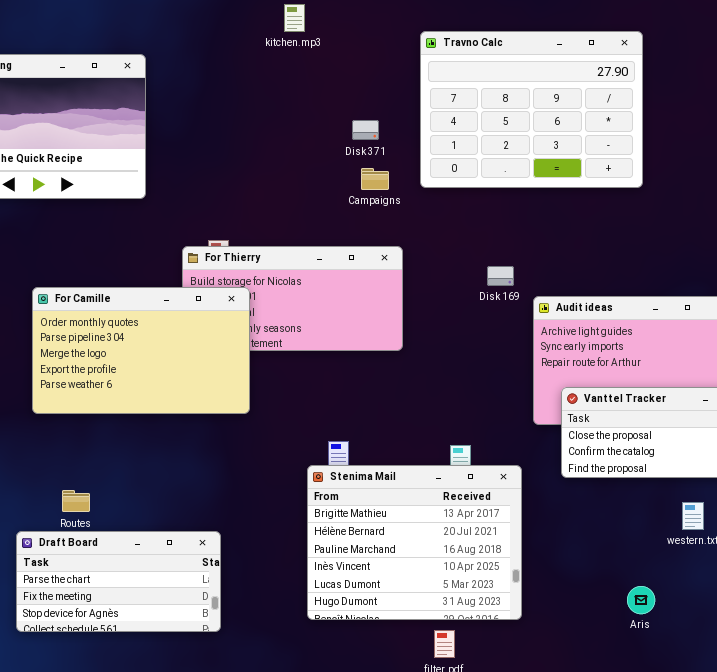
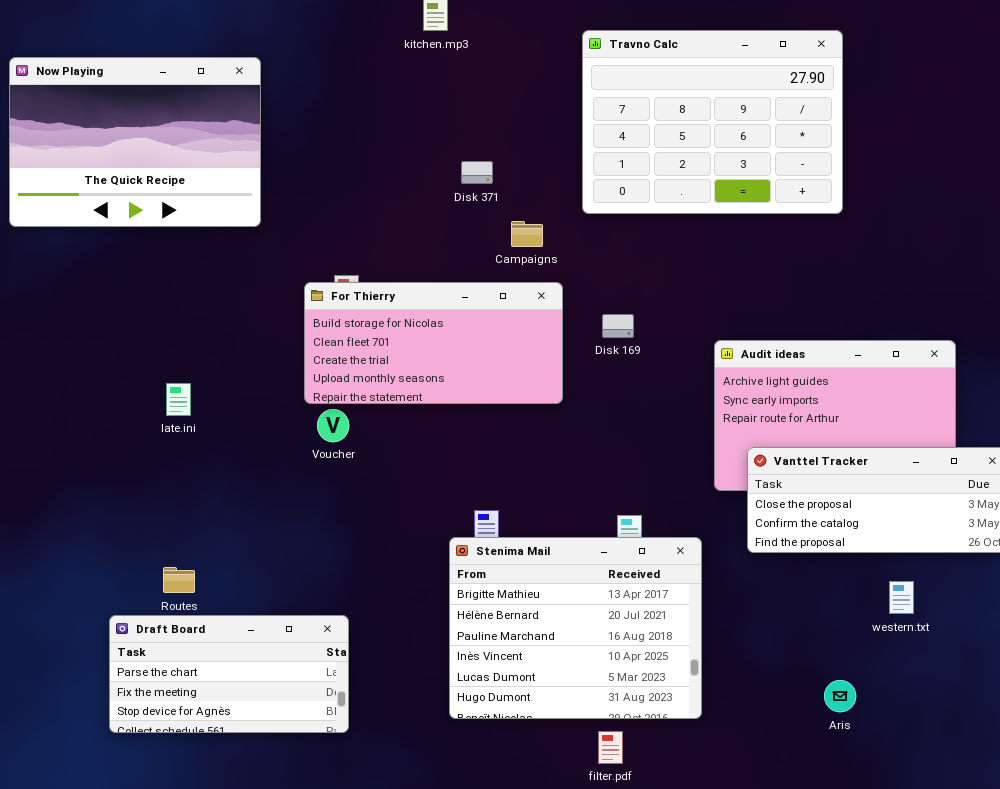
Disk 371: [352,120,379,140] -> [461,161,493,184], moved
Campaigns: [361,168,389,190] -> [511,221,543,247], moved
Disk 169: [487,266,514,286] -> [602,314,634,338], moved
For Camille: [32,287,250,414] -> none, closed

